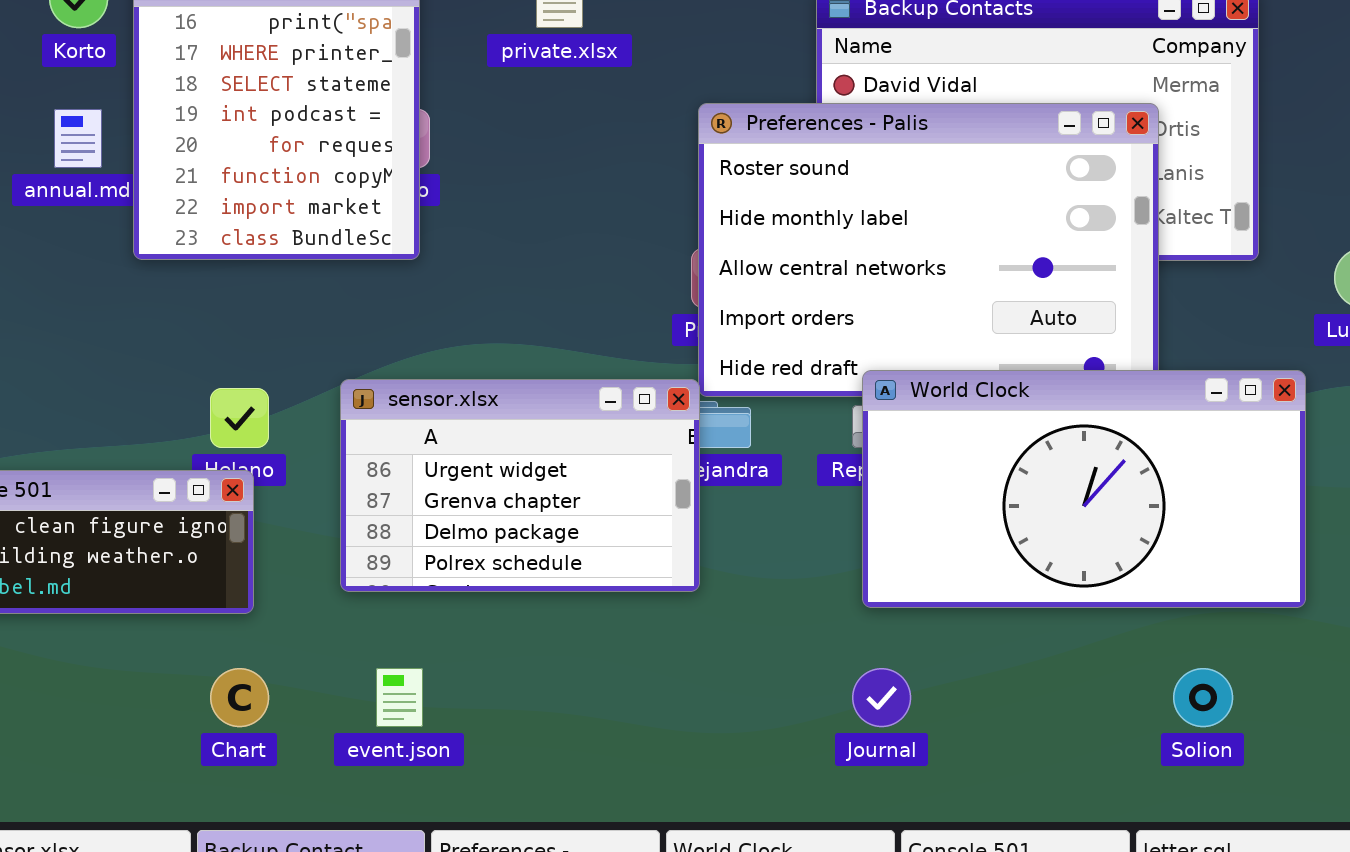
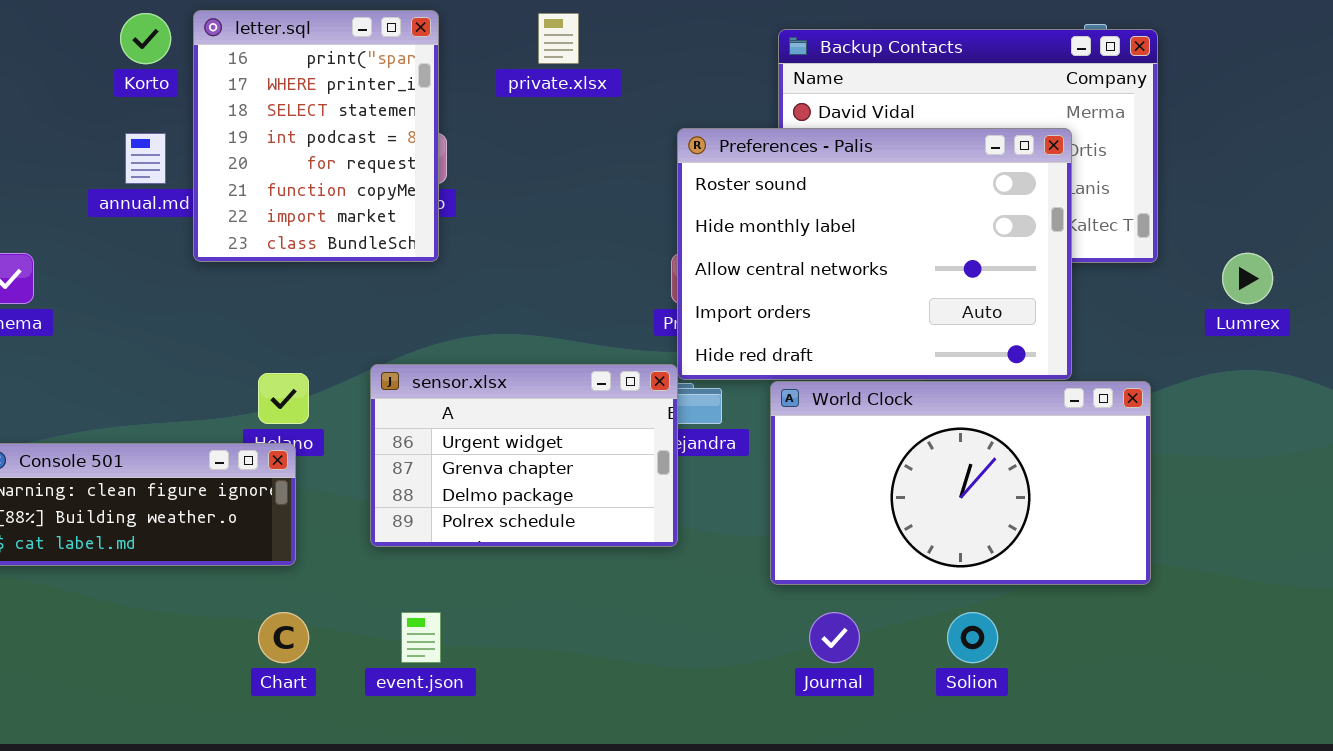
World Clock: [862,370,1306,608] -> [770,381,1151,585], moved
Solion: [1173,668,1233,727] -> [947,612,998,663], moved

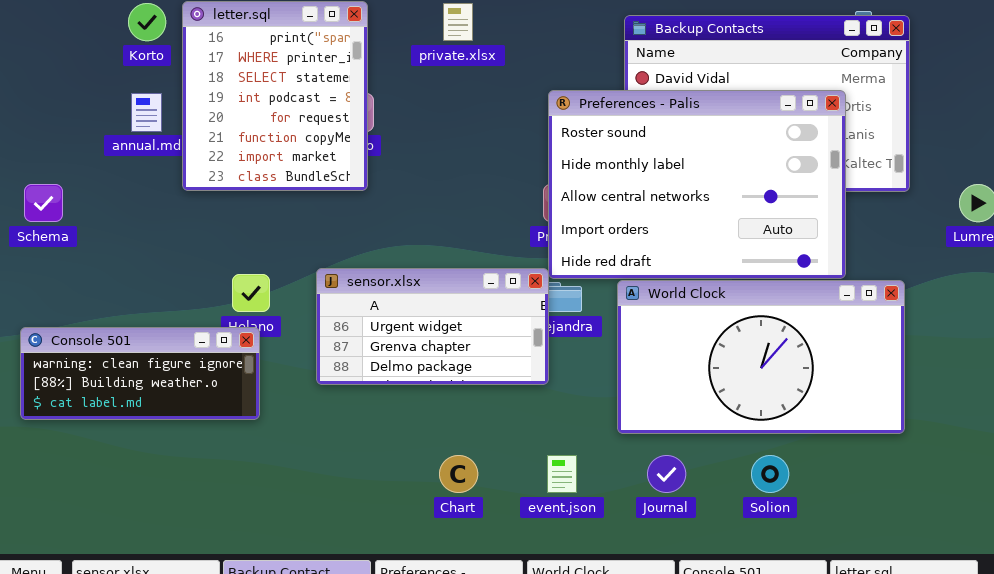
sensor.xlsx: [370,364,678,547] -> [316,268,549,385], resized
Chart: [258,612,309,663] -> [439,455,478,493], moved
event.json: [401,612,441,663] -> [547,455,577,493], moved

